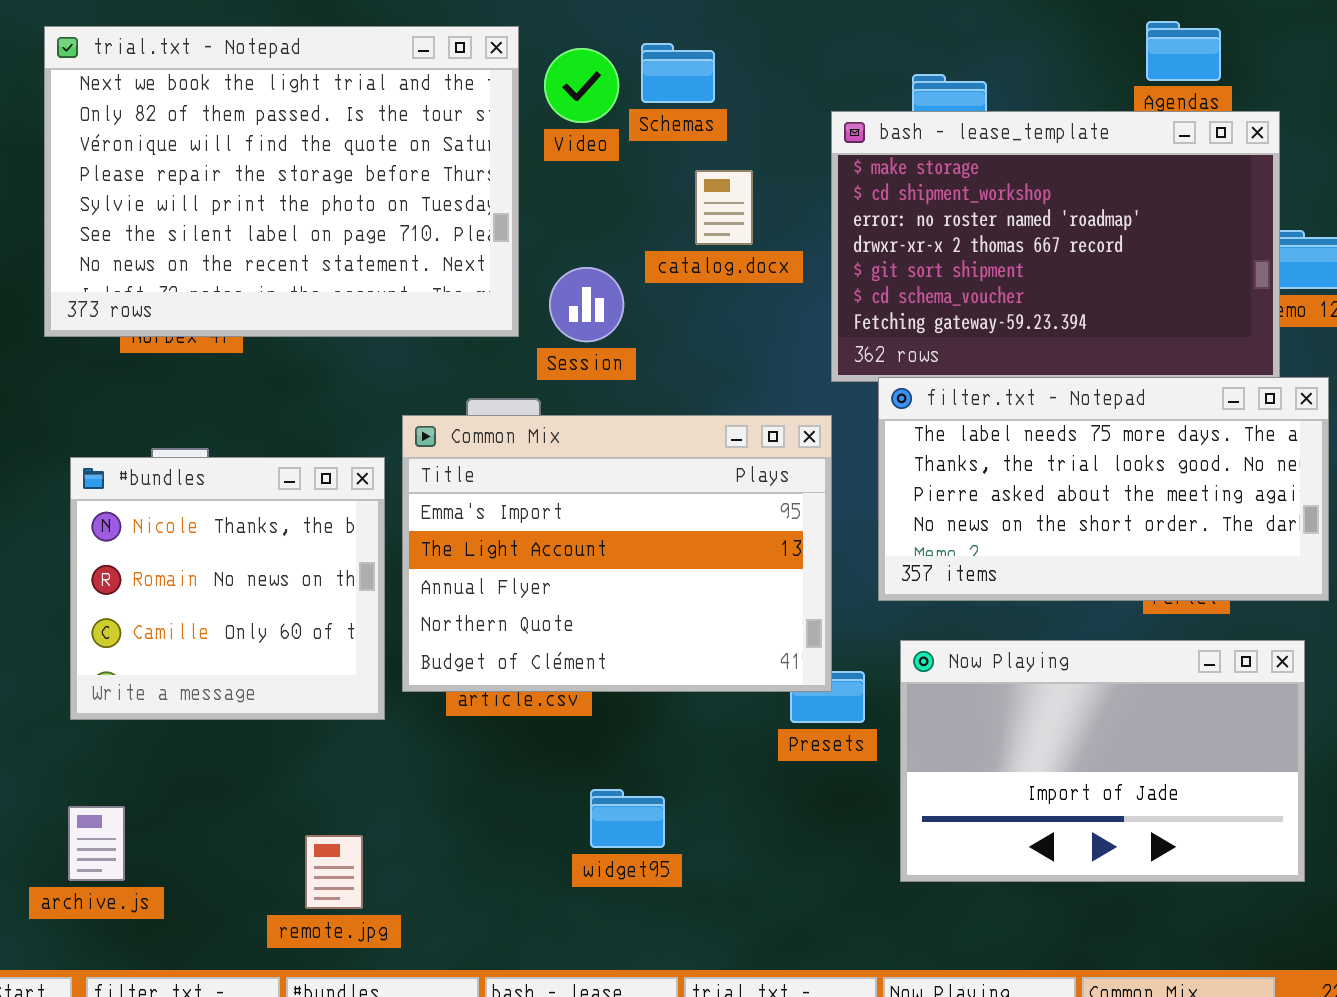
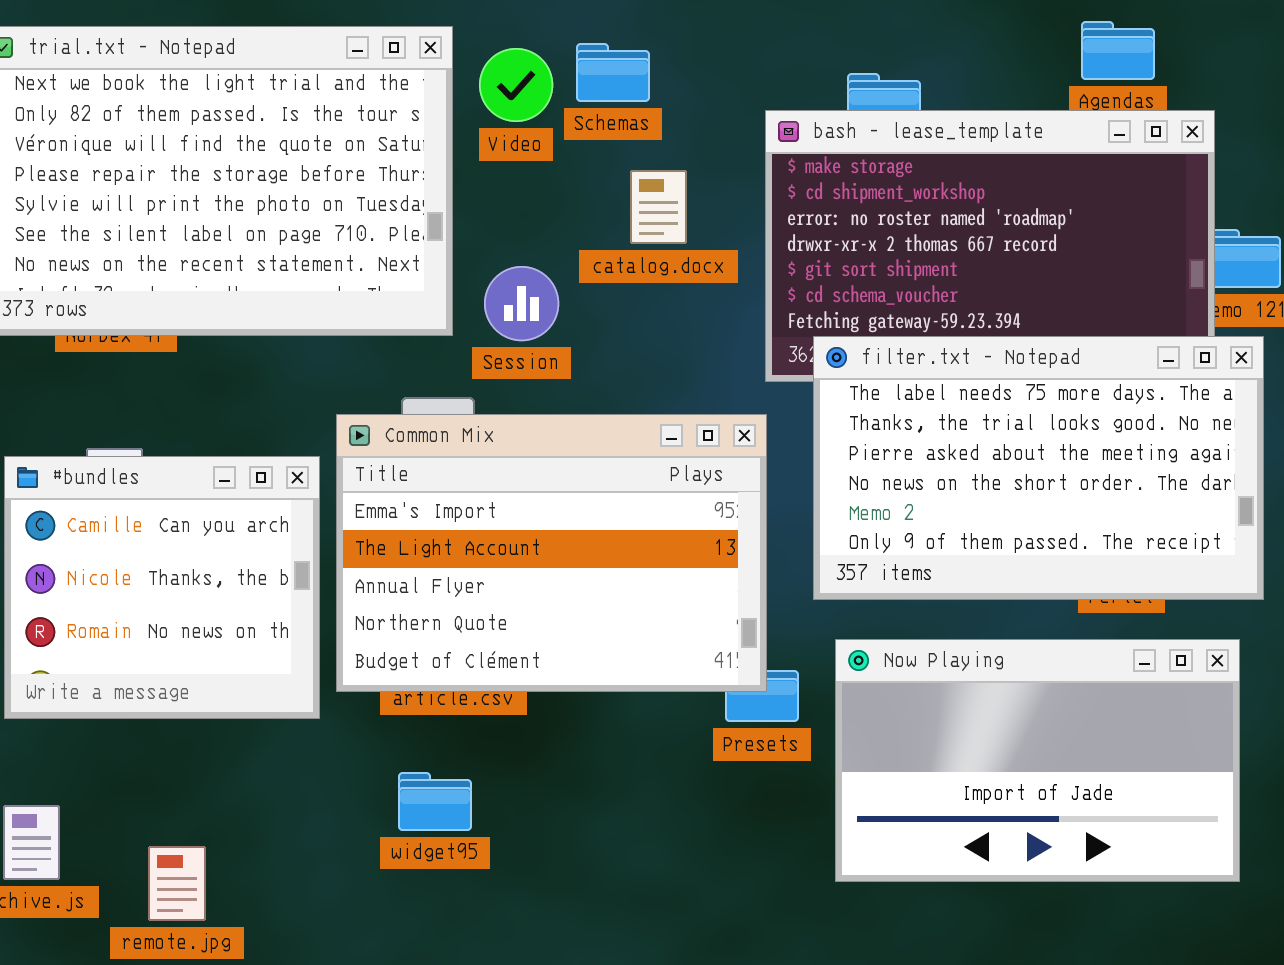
filter.txt - Notepad: [878,377,1329,601] -> [813,336,1264,600], resized
#bundles: [70,457,385,720] -> [4,456,320,719], scrolled up 1 row
widget95: [590,789,665,848] -> [398,772,472,831], moved
remote.jpg: [305,835,363,909] -> [148,846,206,921], moved

